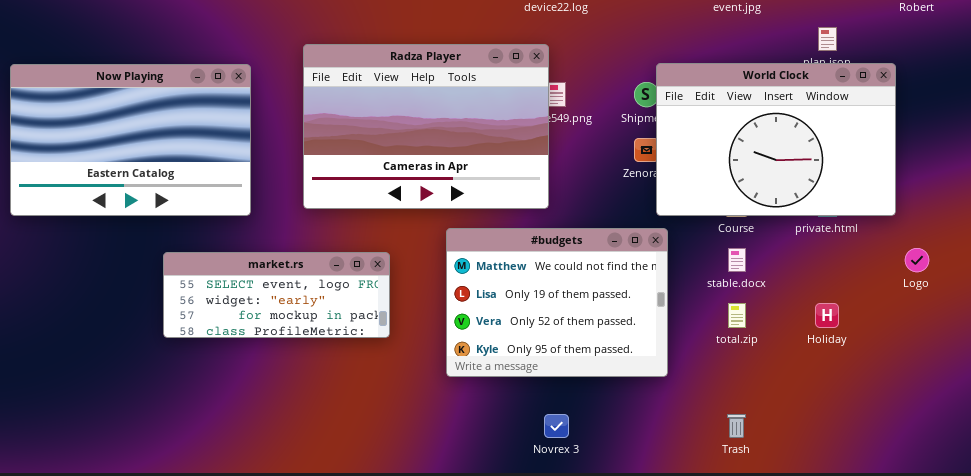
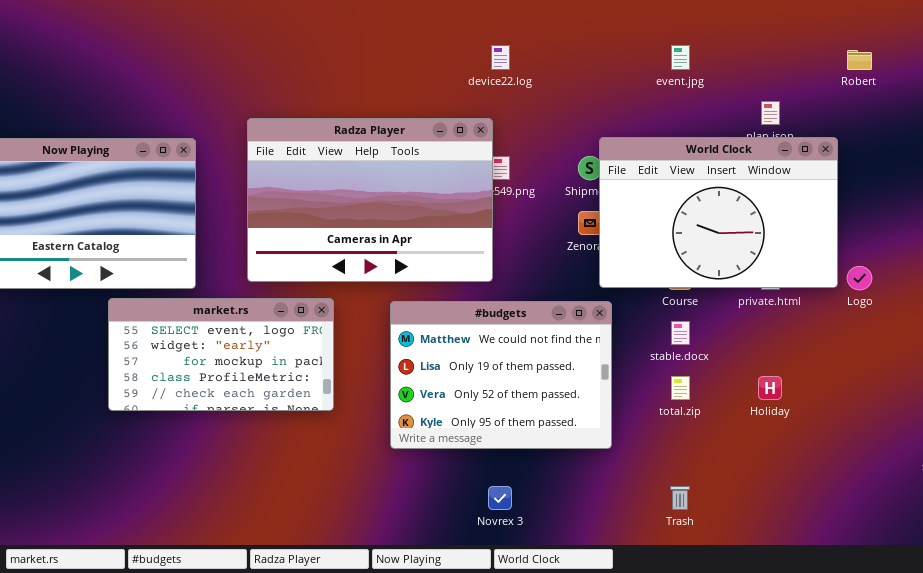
Logo: [905,248,929,272] -> [847,266,872,290], moved
market.rs: [163,252,390,338] -> [108,298,334,411], resized

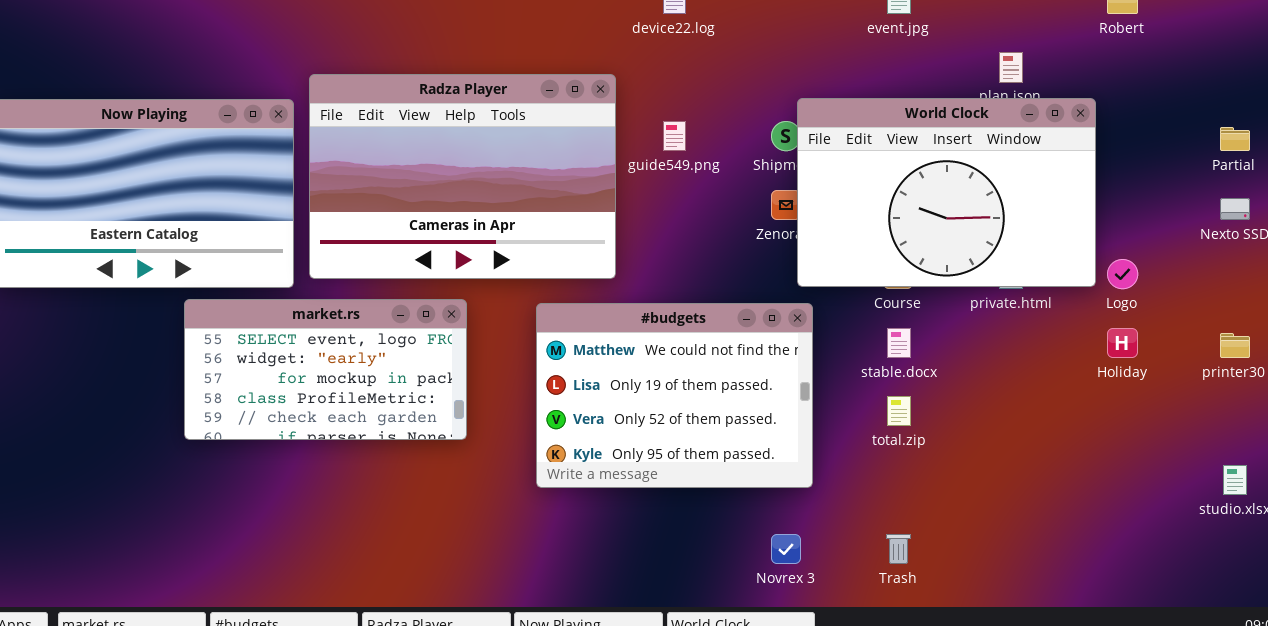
Radza Player: [247,118,493,282] -> [309,74,616,279], moved
Holiday: [758,376,782,400] -> [1107,328,1138,358], moved
Novrex 3: [488,486,512,510] -> [771,534,801,564], moved

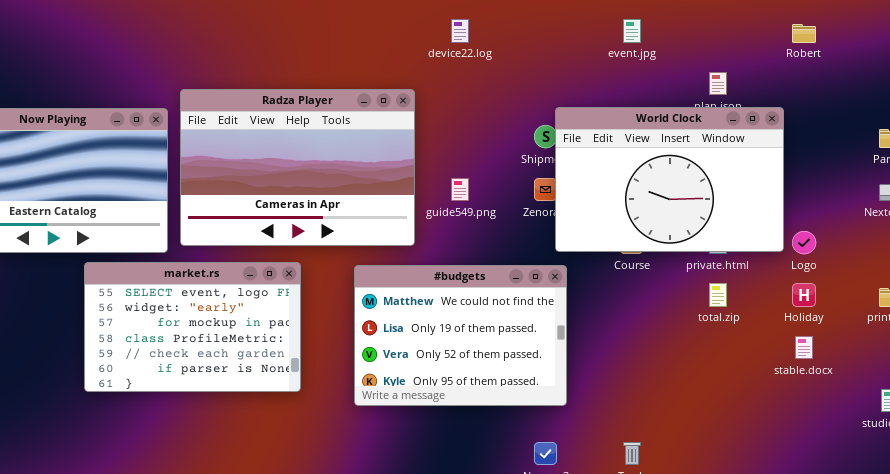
guide549.png: [663,121,686,151] -> [451,178,469,201], moved
market.rs: [184,299,467,440] -> [84,262,301,392], resized
stable.docx: [887,328,911,358] -> [795,336,813,359], moved
total.zip: [887,396,911,426] -> [709,283,727,307], moved

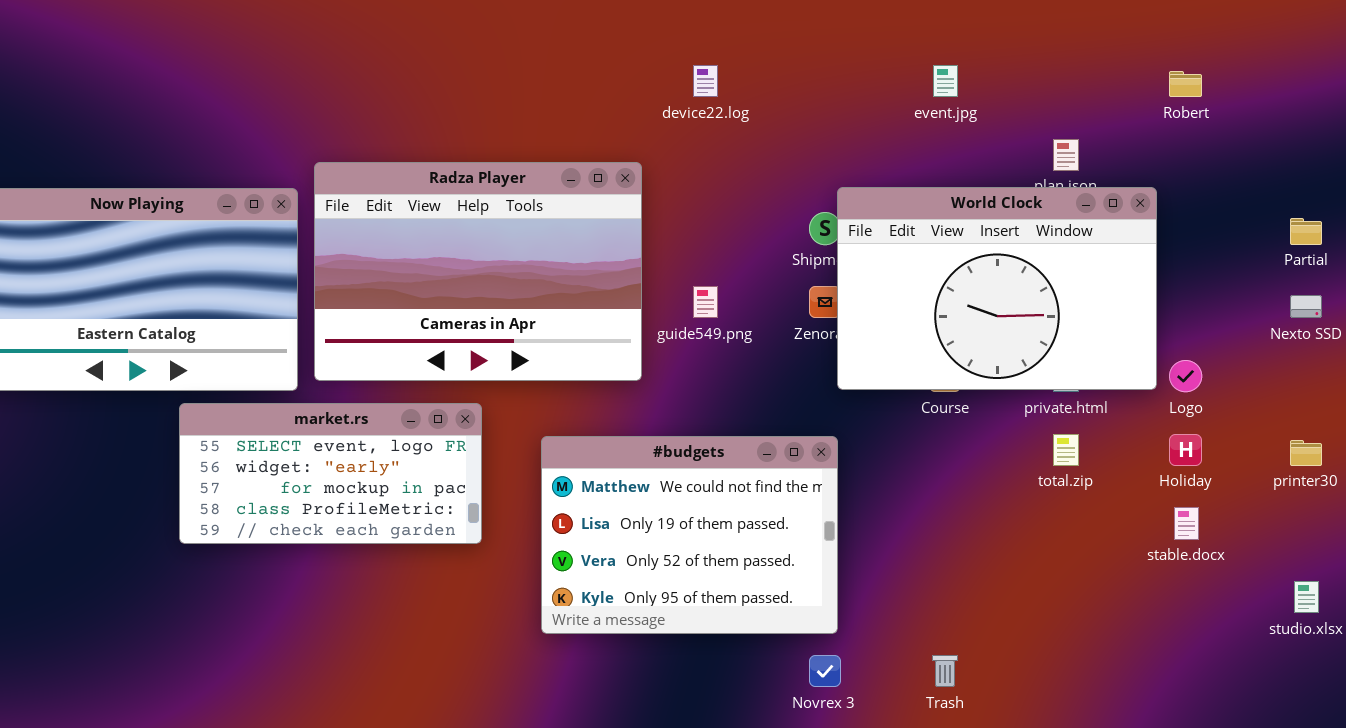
market.rs: [84,262,301,392] -> [179,403,482,544], resized
#budgets: [354,265,567,406] -> [541,436,838,634], moved

